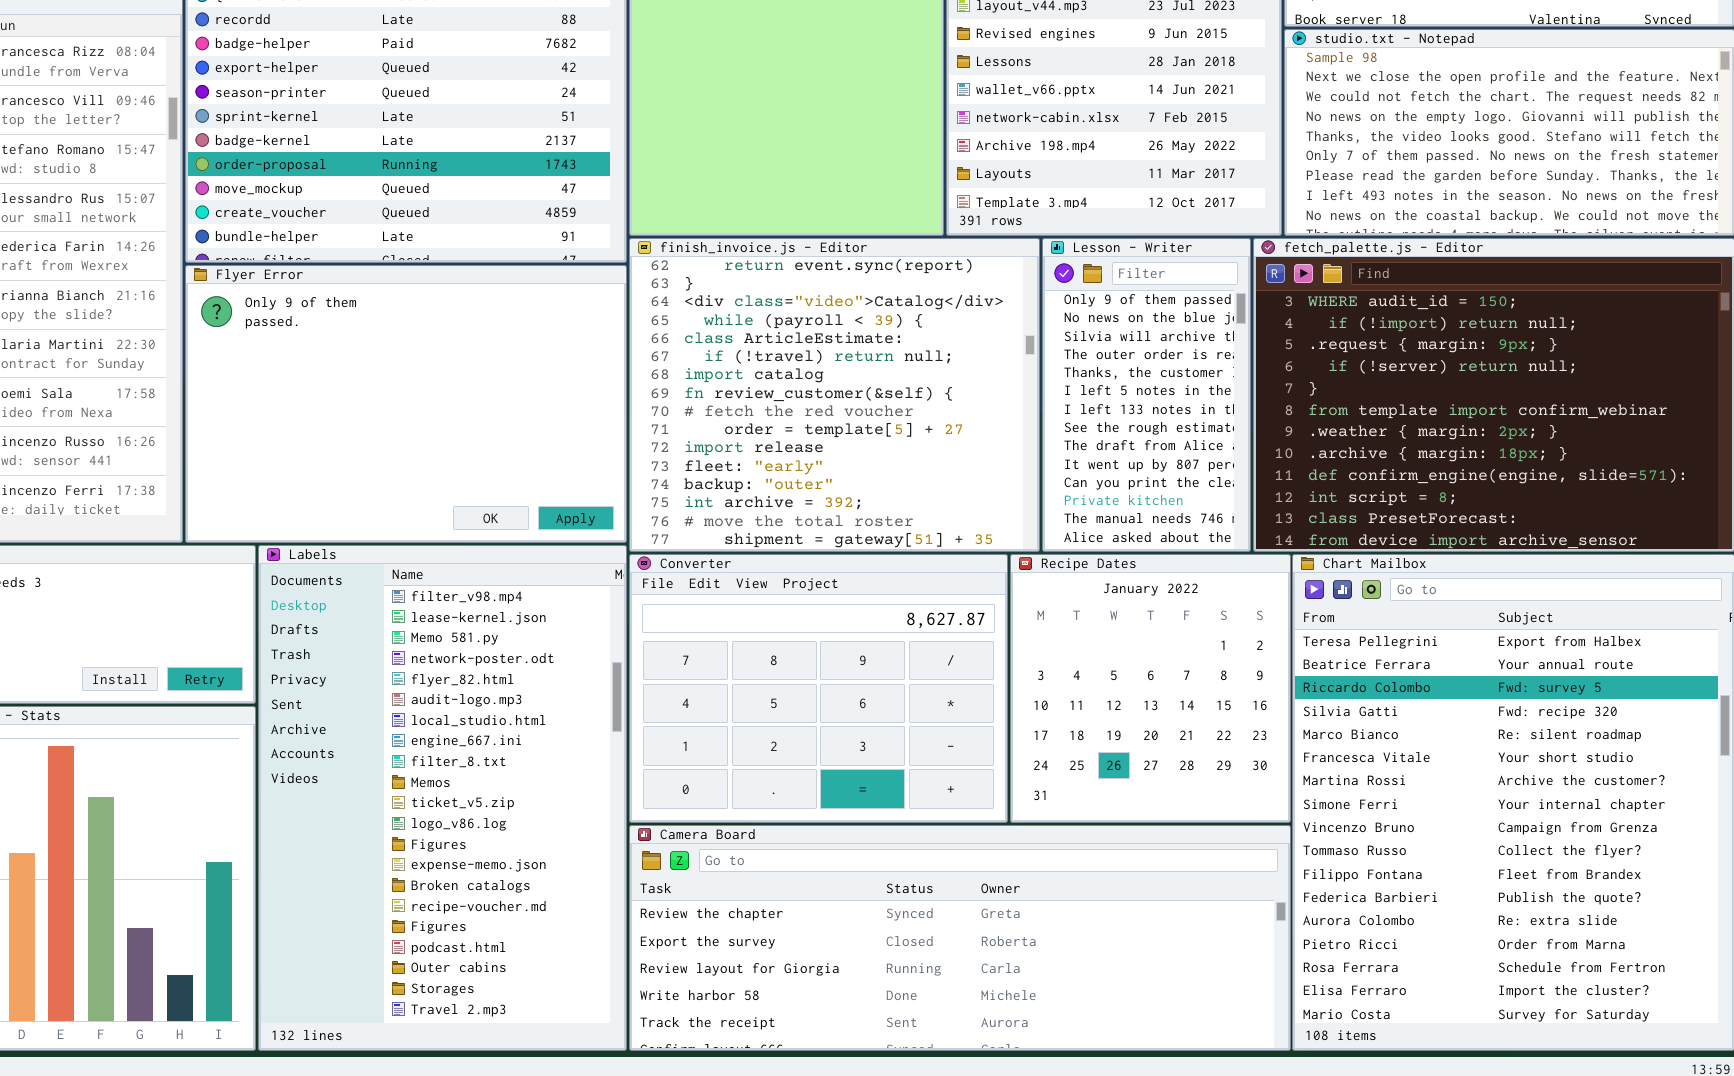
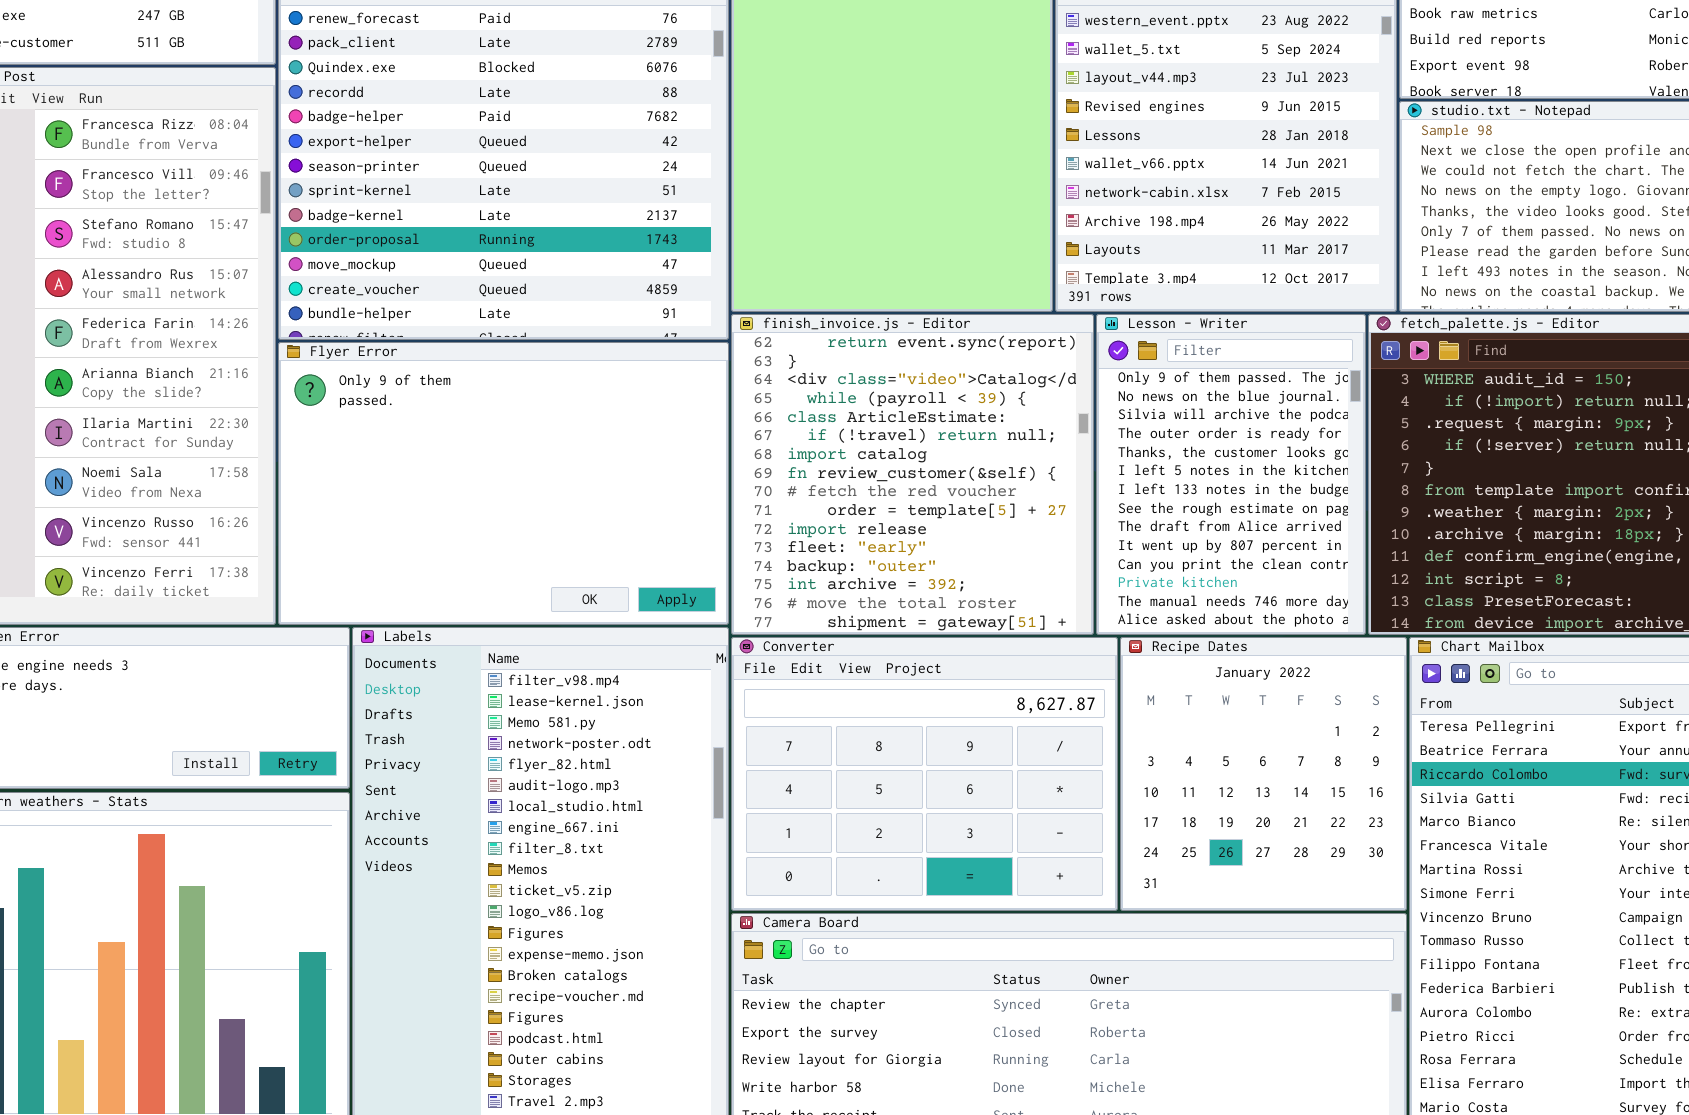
finish_invoice.js - Editor: [629,238,1040,552] -> [731,314,1094,635], resized
Lesson - Writer: [1042,238,1251,552] -> [1096,314,1366,635], resized

